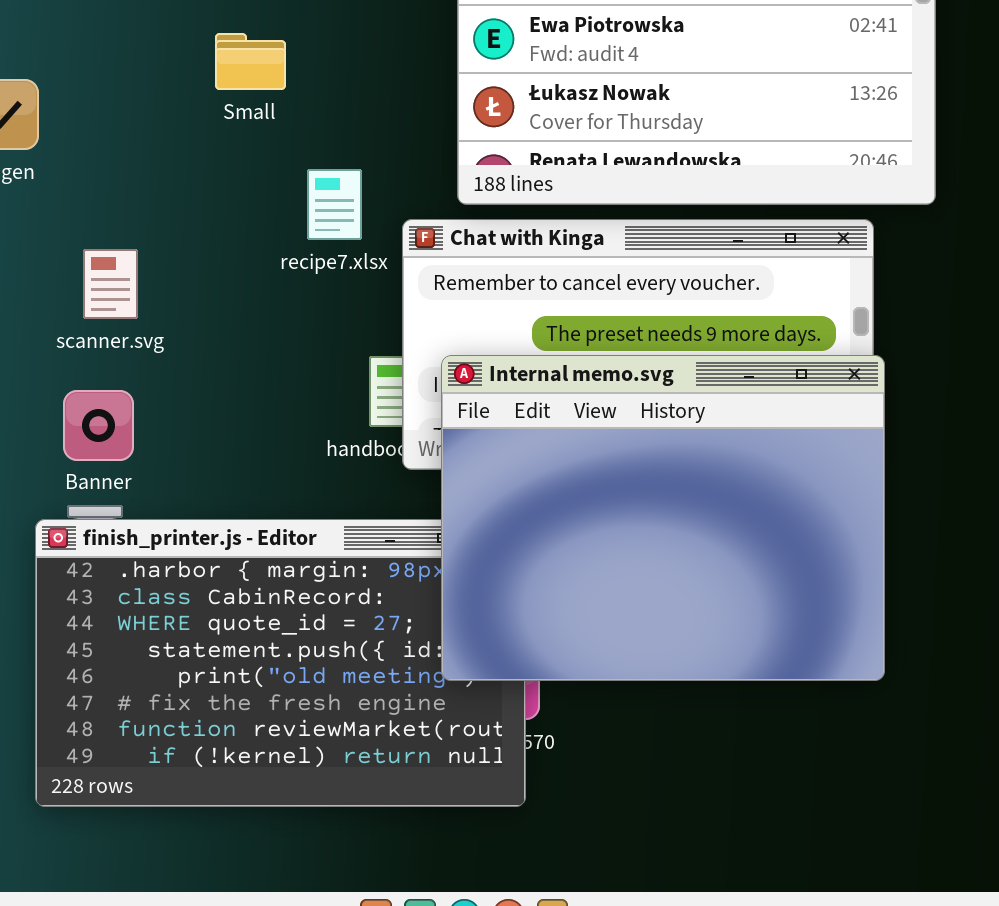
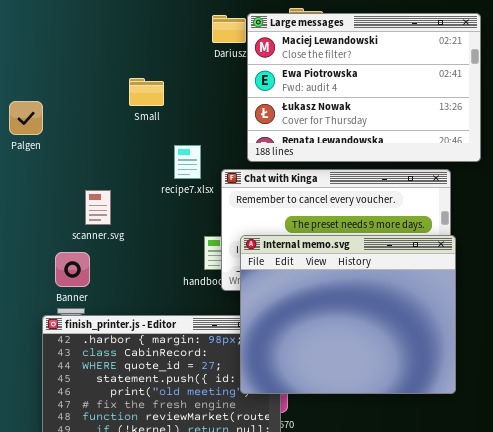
scanner.svg: [83,249,138,319] -> [85,190,111,225], moved

